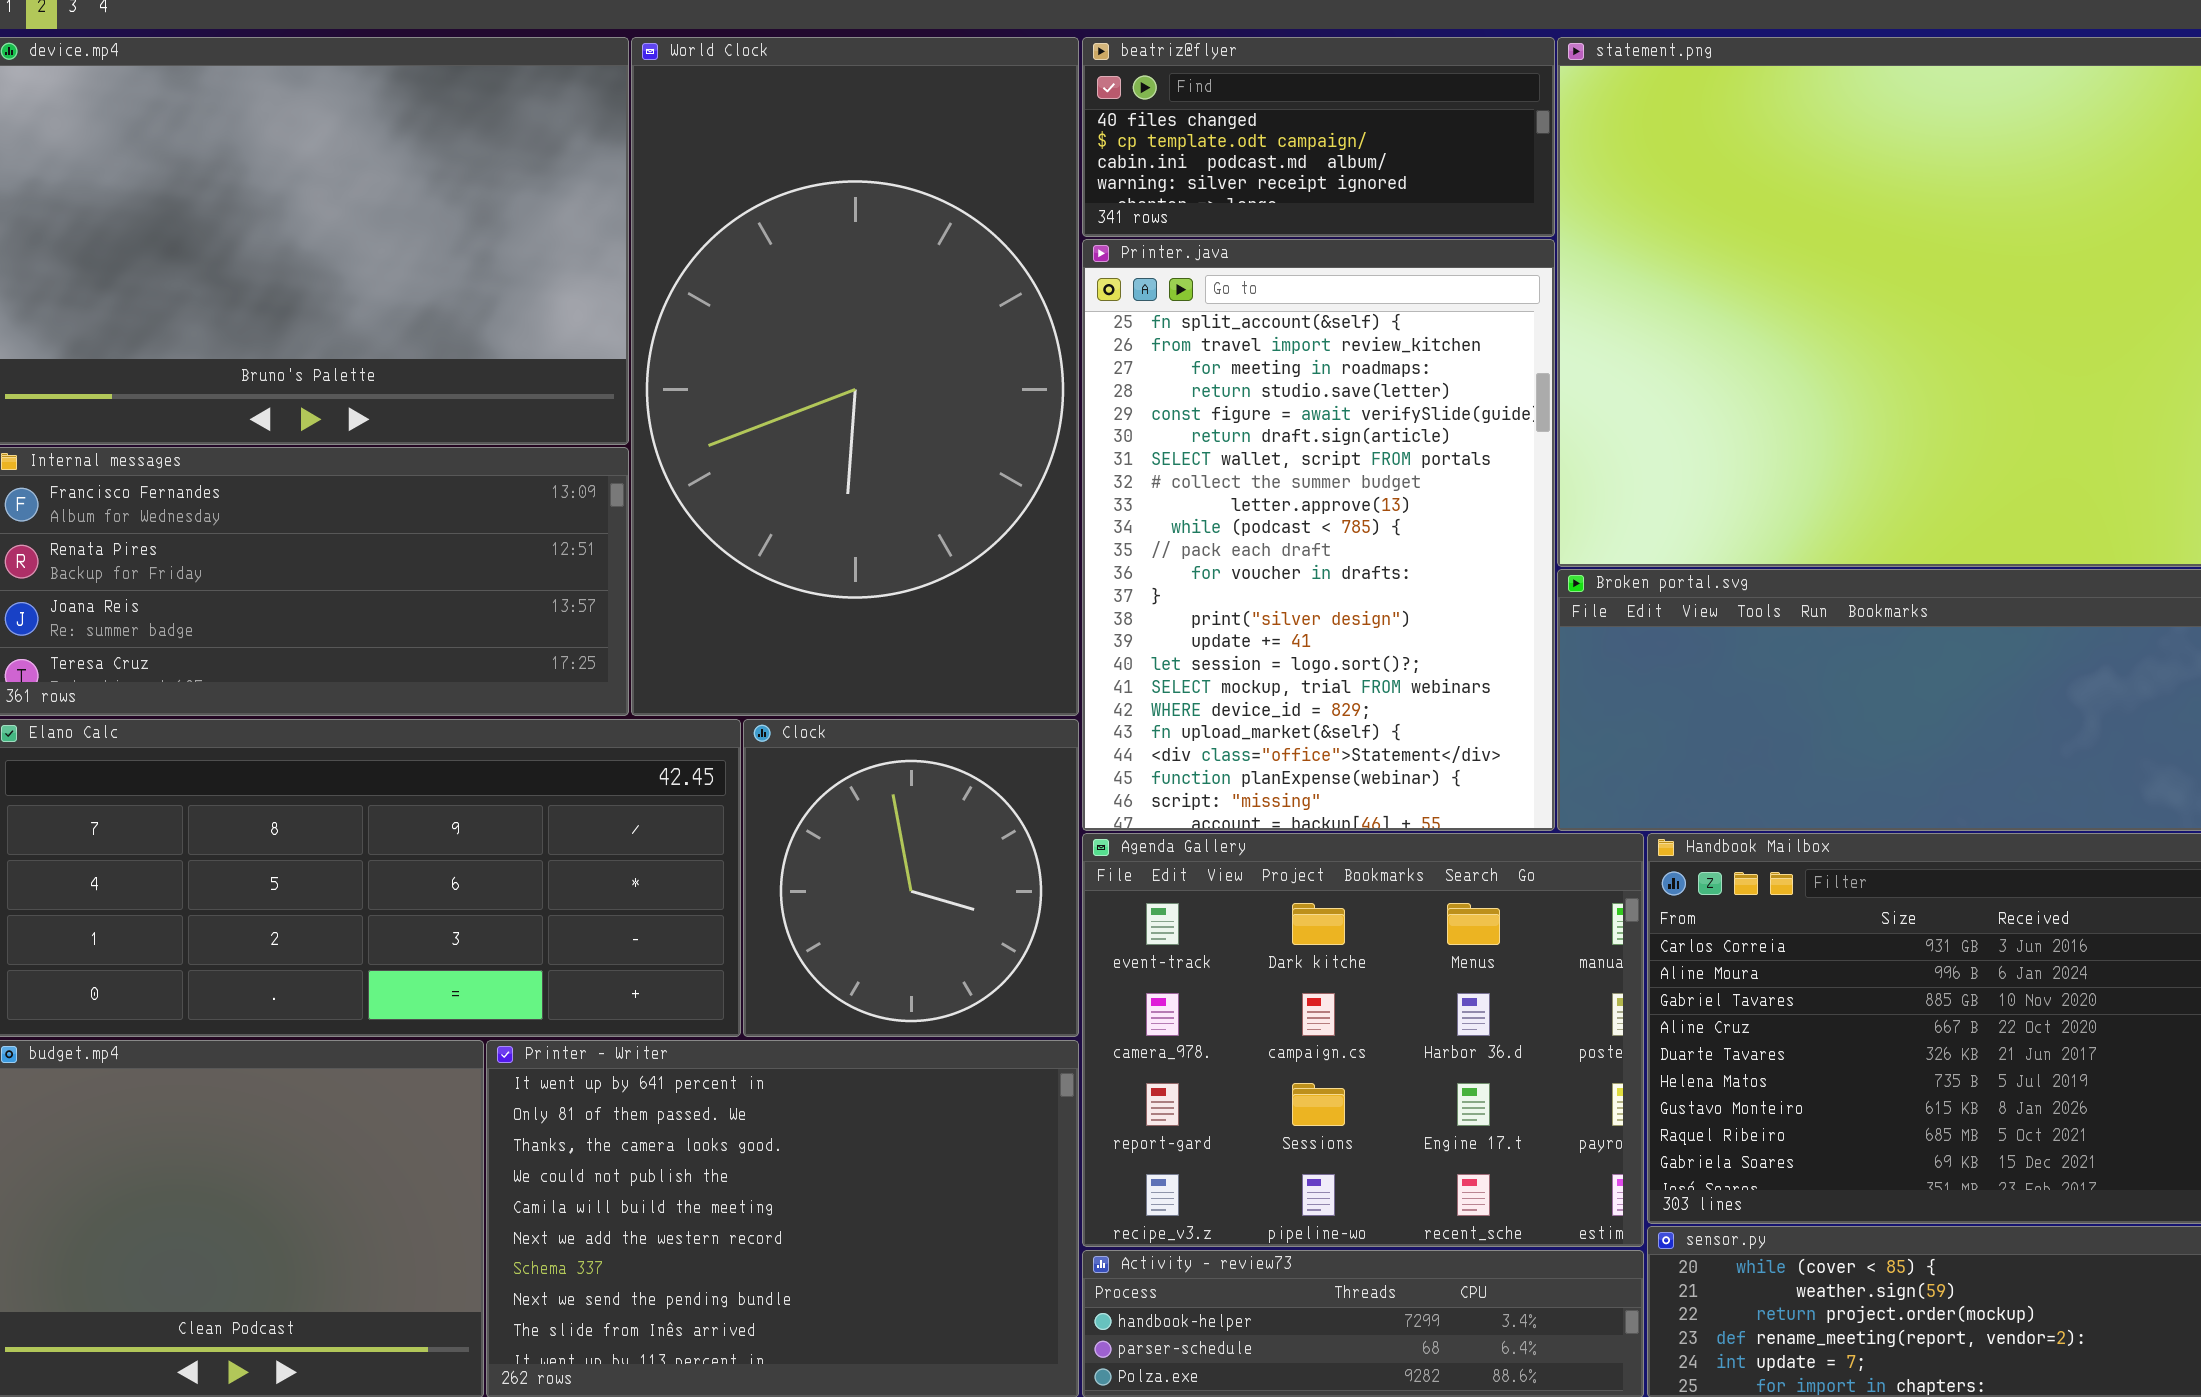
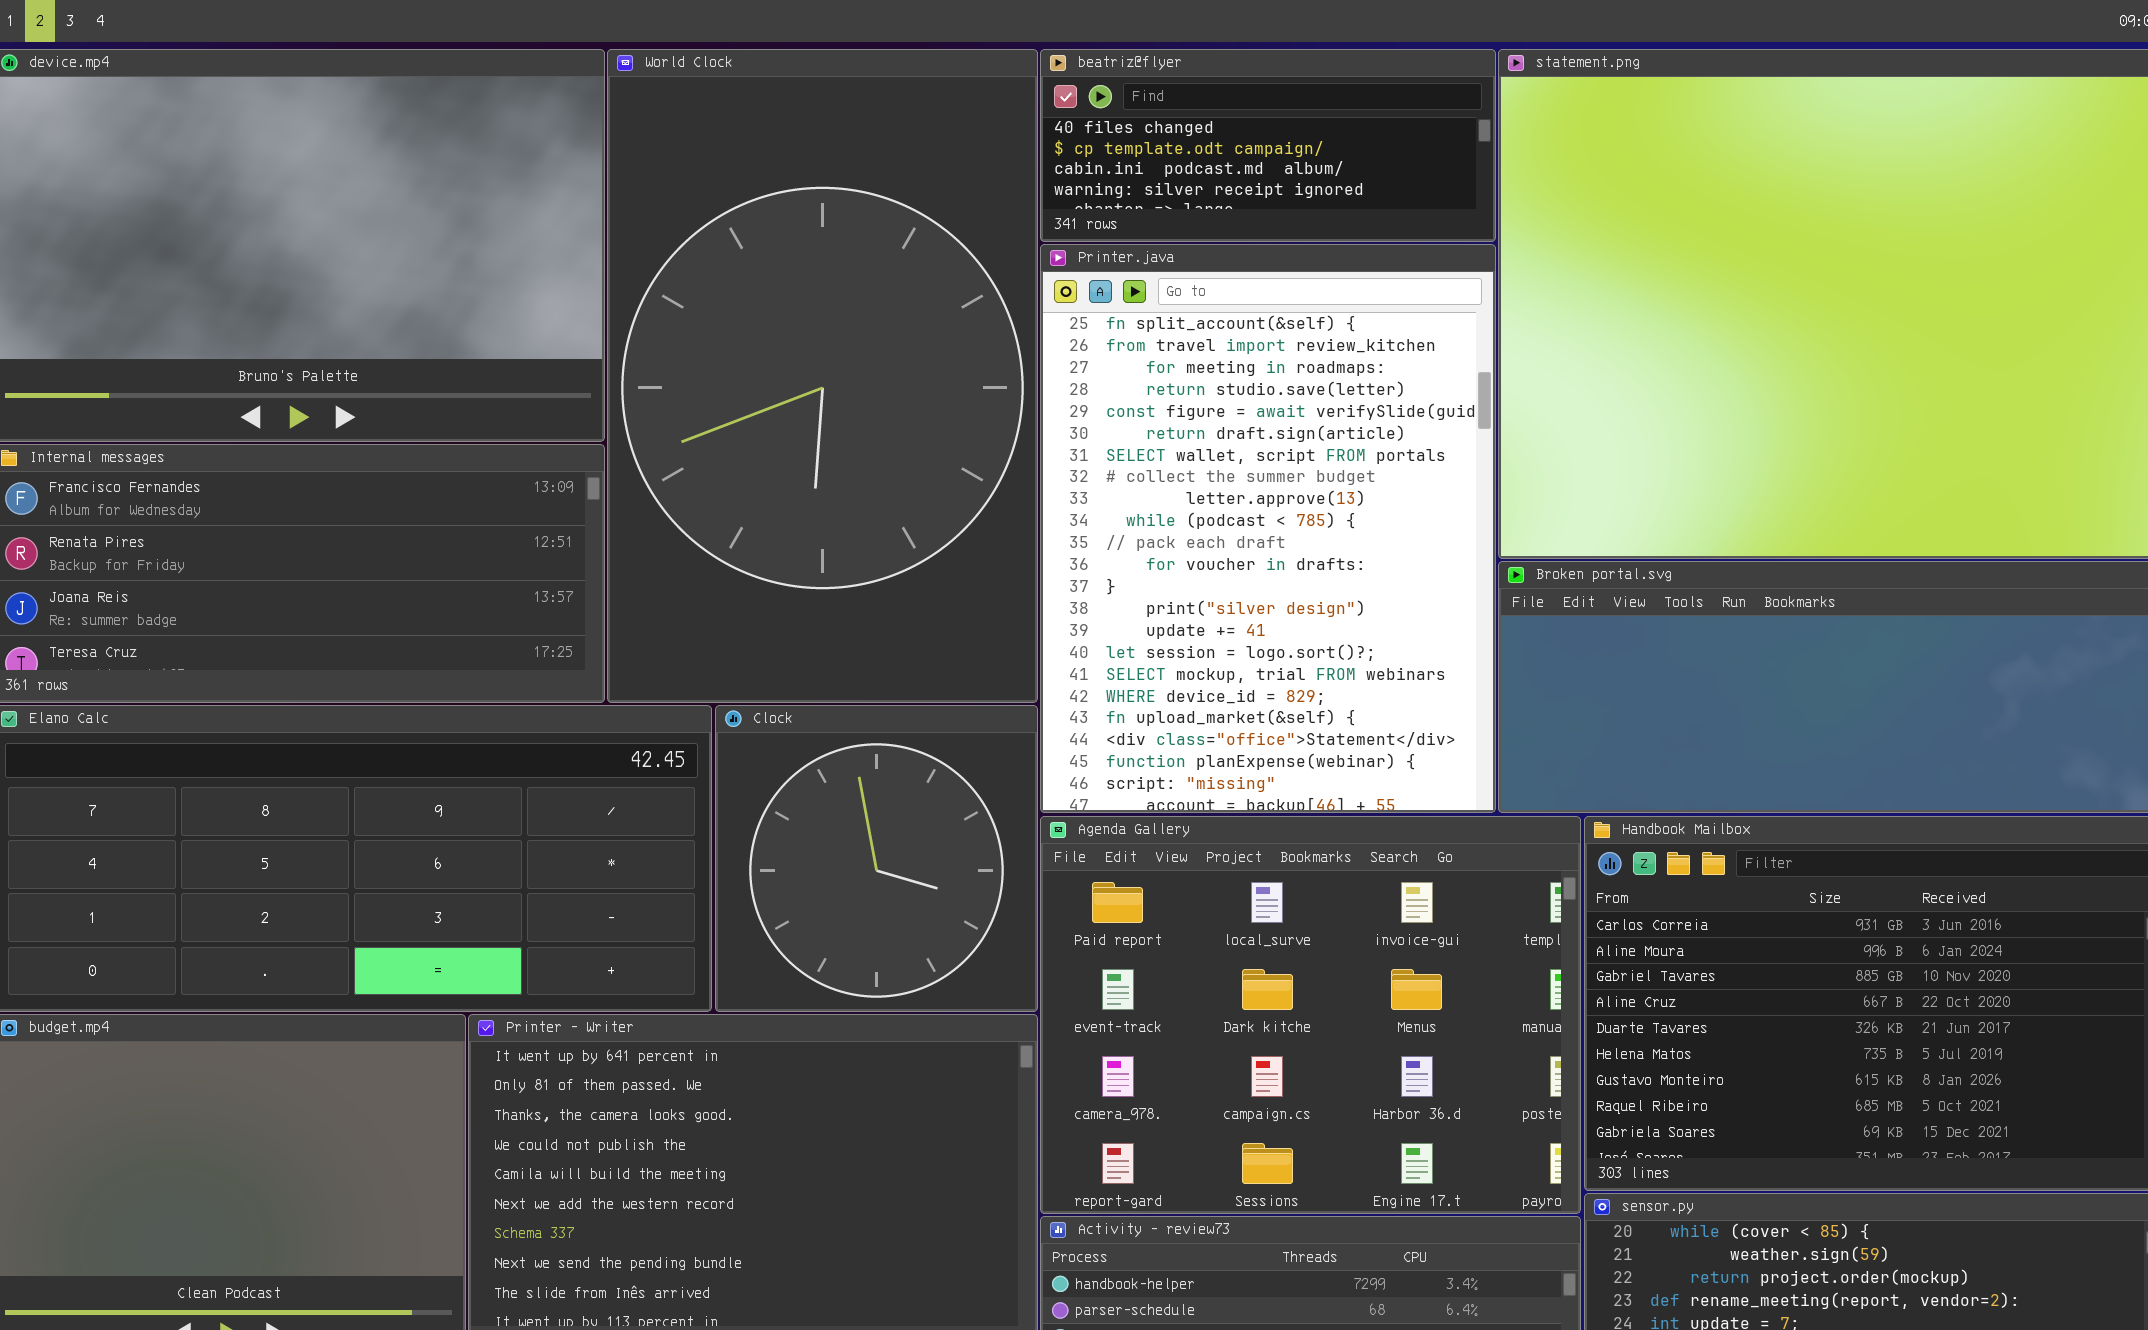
Agenda Gallery: [1082,833,1644,1247] -> [1040,816,1581,1214], scrolled up 1 row

